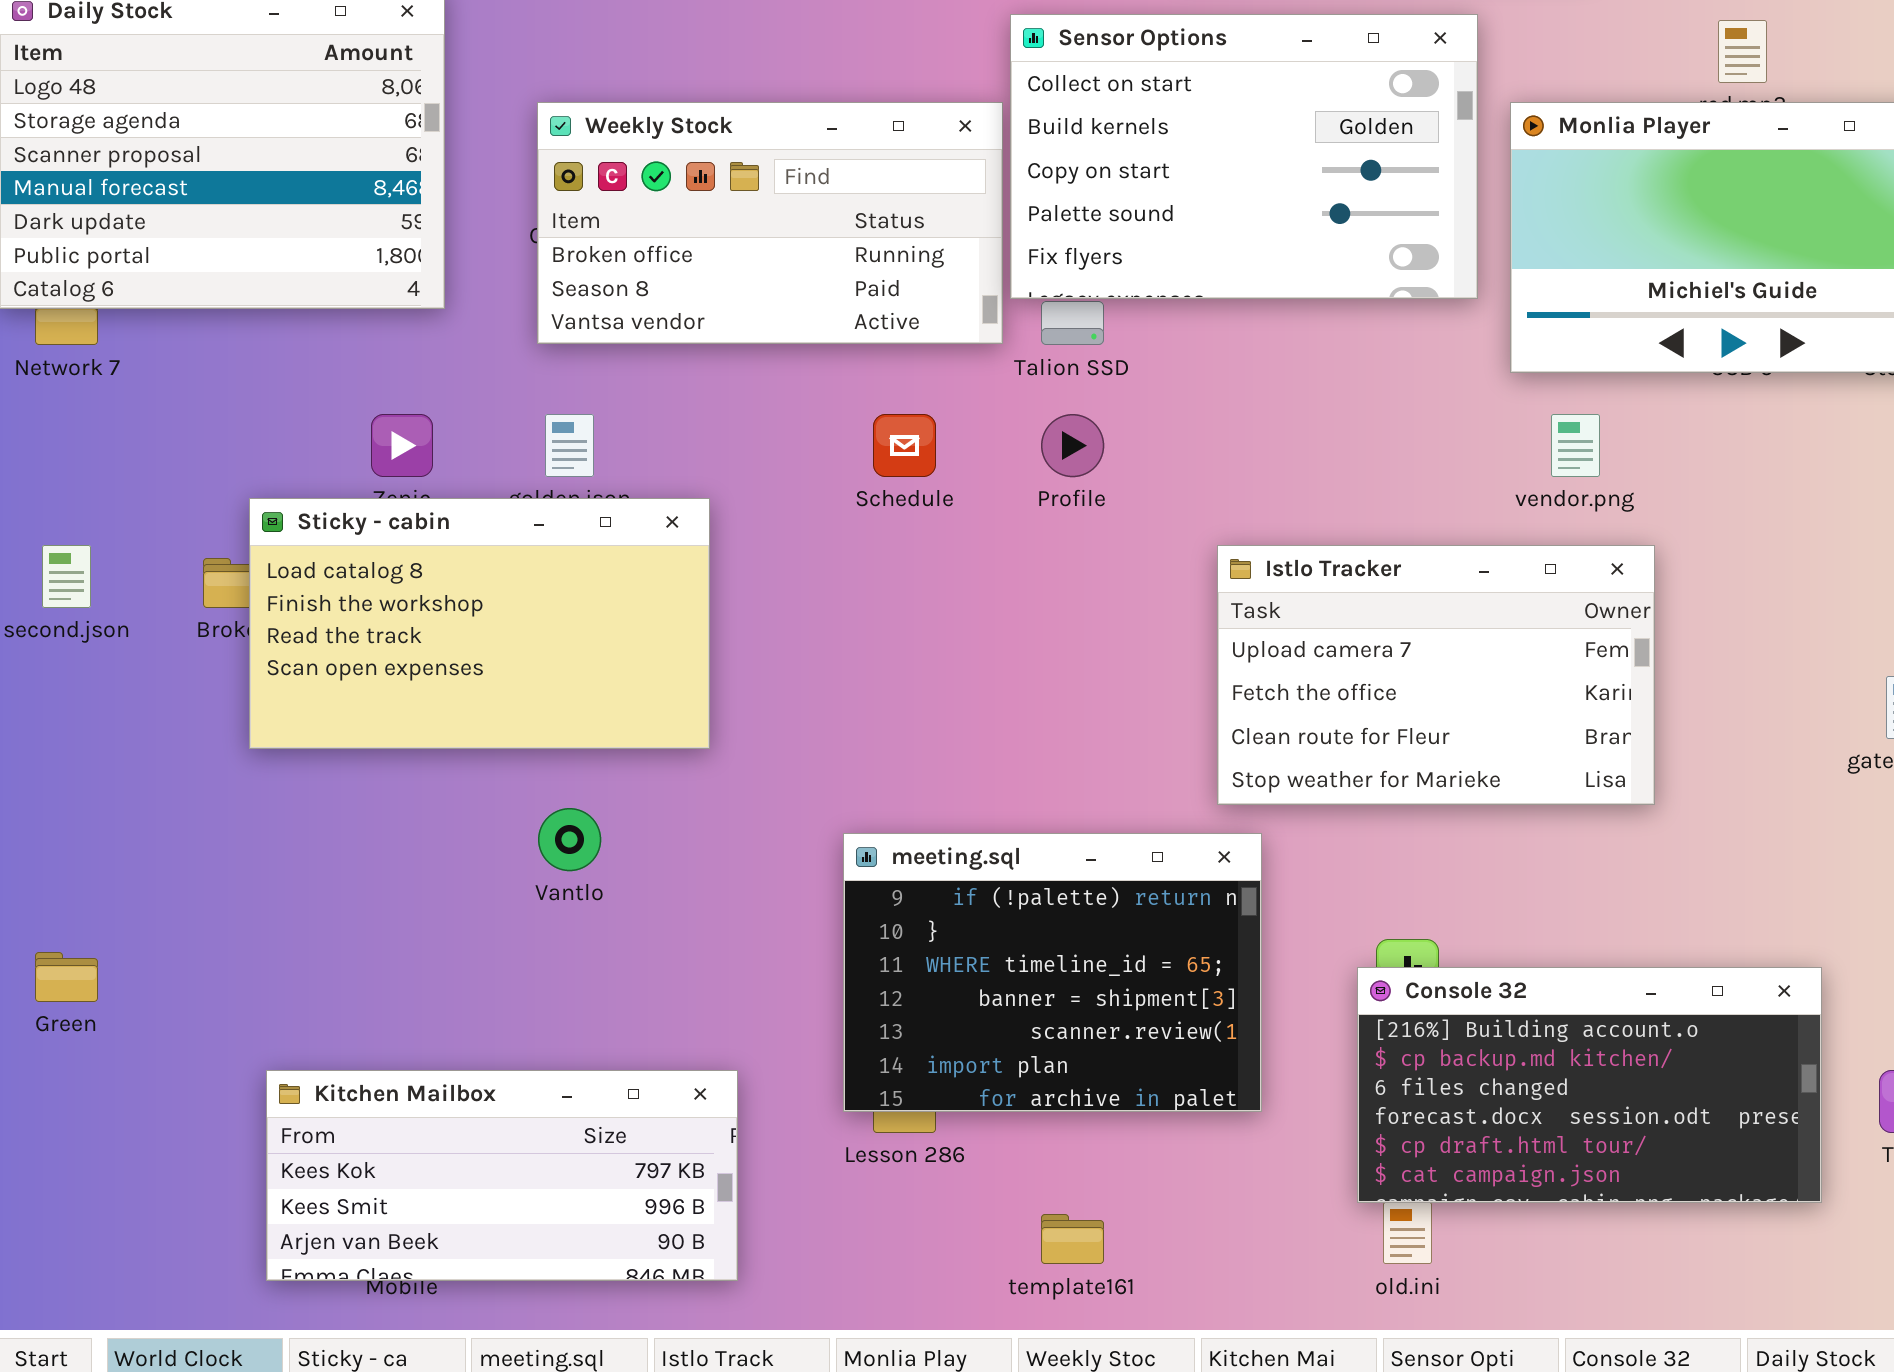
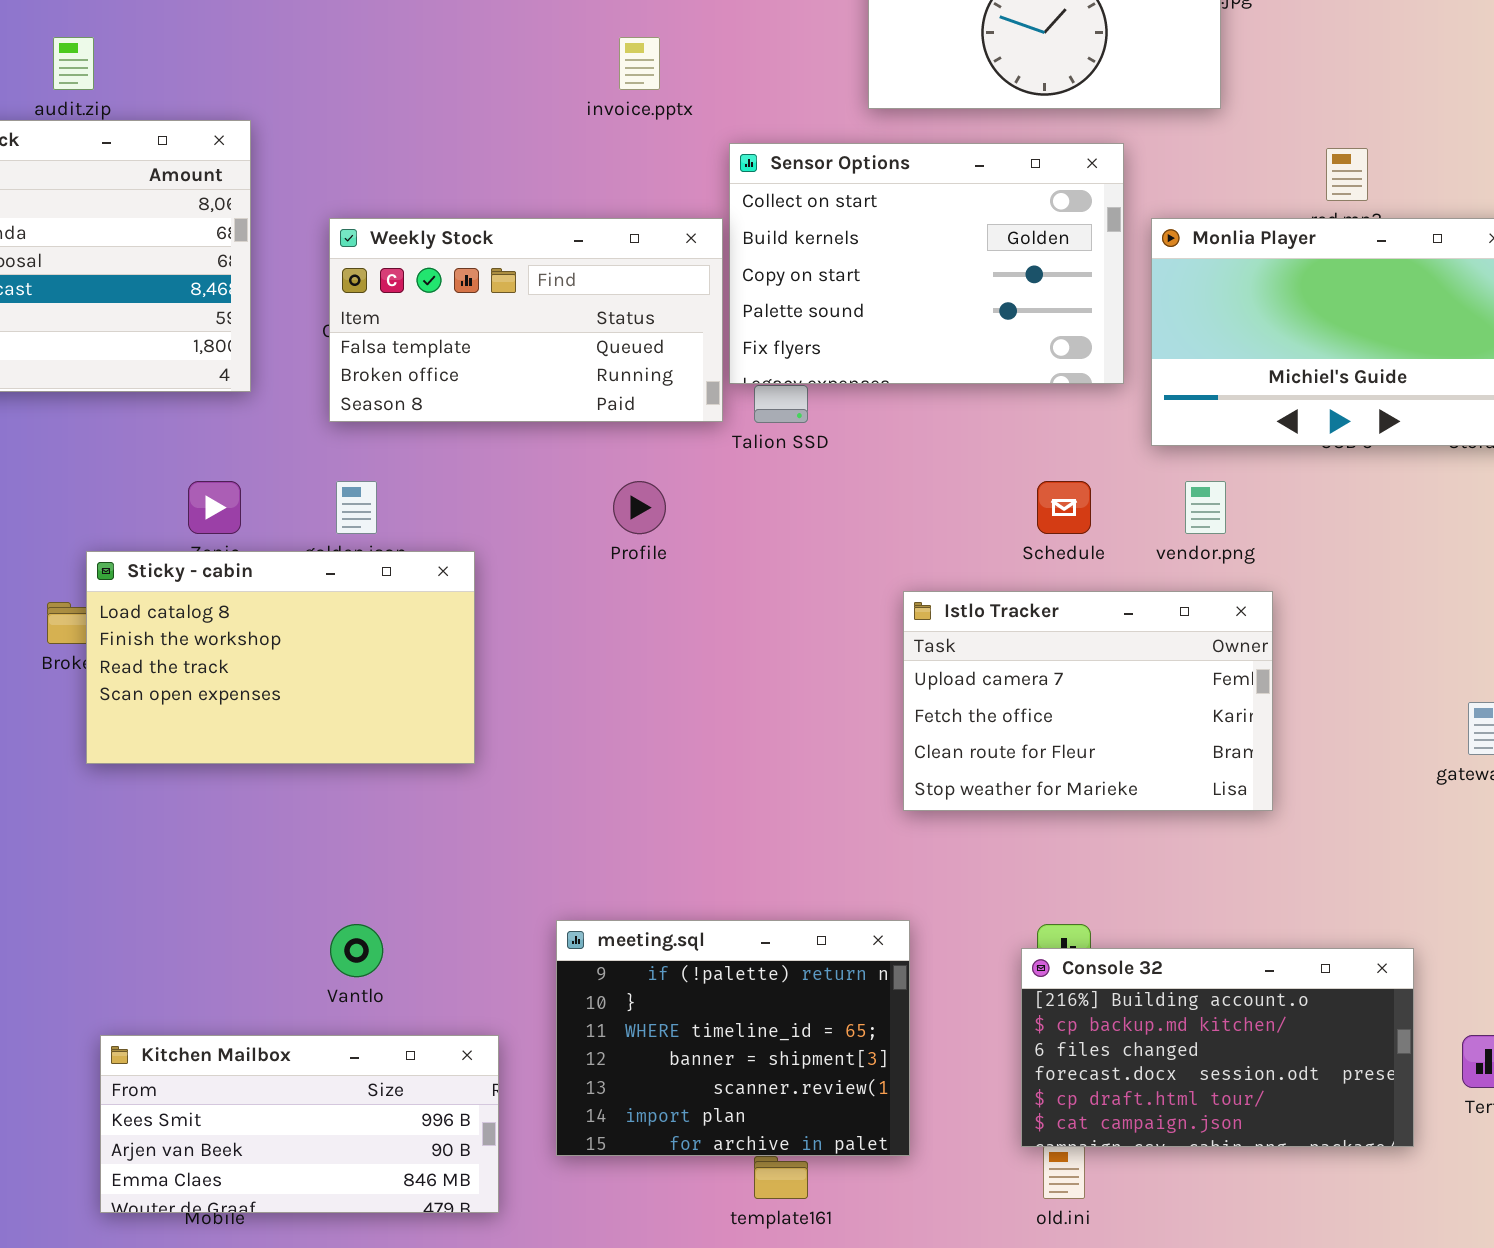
Weekly Stock: [537,102,1003,344] -> [329,218,723,422], scrolled up 1 row
Schedule: [873,414,936,477] -> [1037,481,1091,534], moved
Profile: [1041,414,1104,477] -> [613,481,666,534], moved
Vantlo: [538,808,601,871] -> [330,924,383,977], moved
meeting.sql: [843,833,1262,1112] -> [556,920,910,1156], moved
Kitchen Mailbox: [266,1070,738,1281] -> [100,1035,499,1213], scrolled down 1 row

